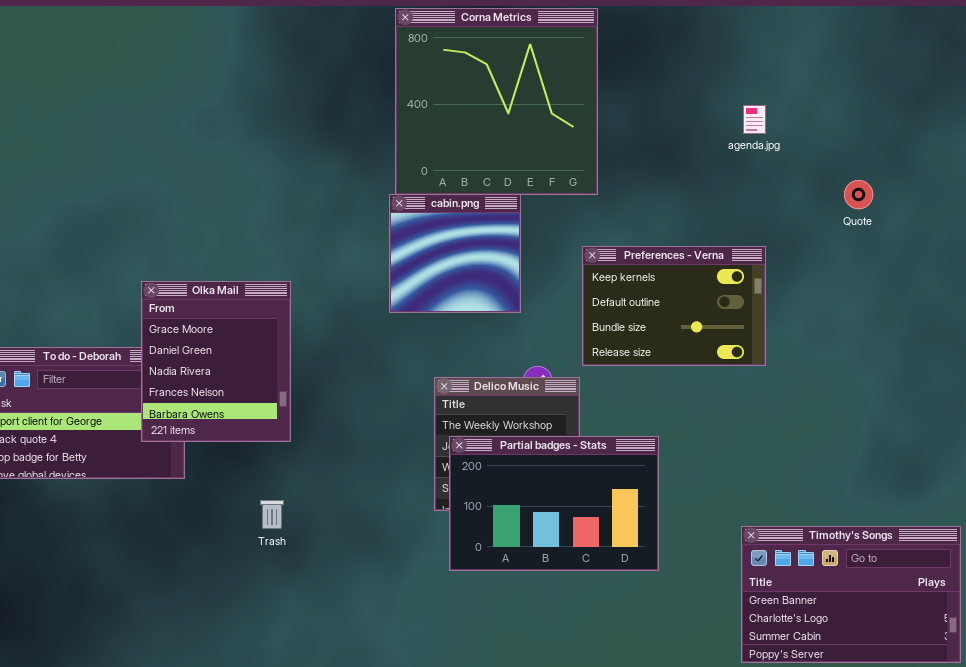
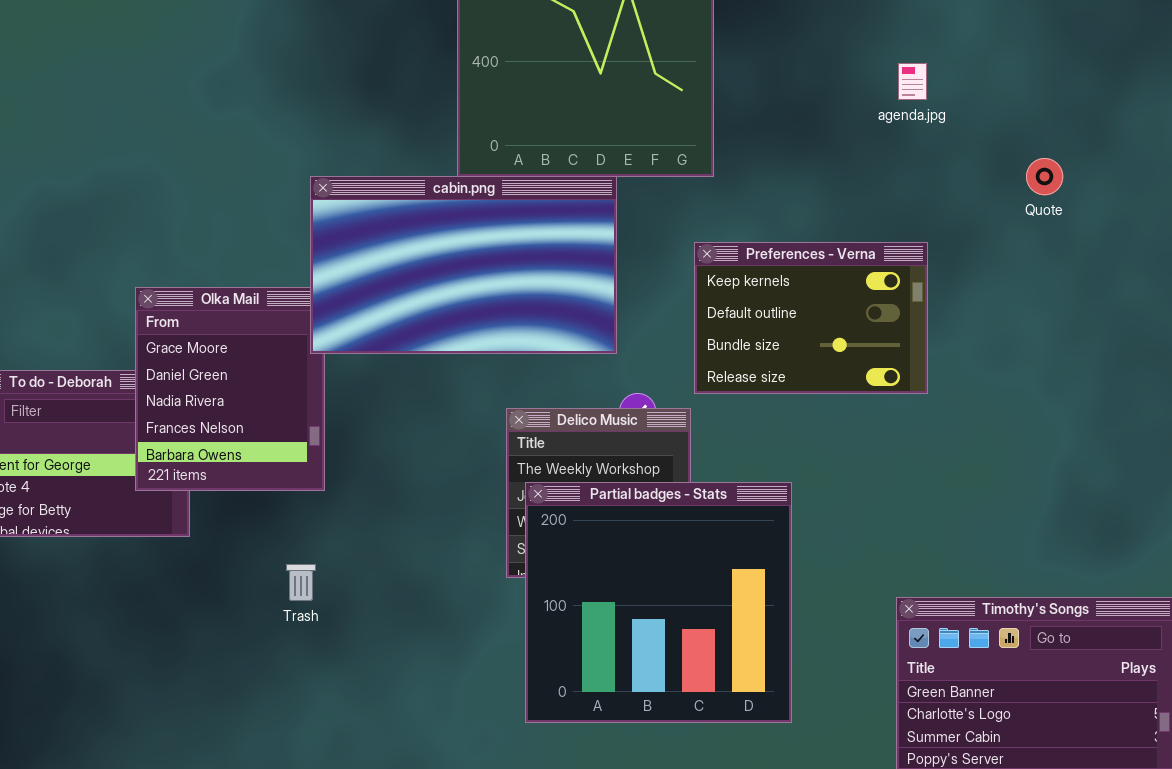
cabin.png: [389,194,521,313] -> [310,176,617,354], resized
Partial badges - Stats: [449,436,659,571] -> [525,482,792,723], resized

